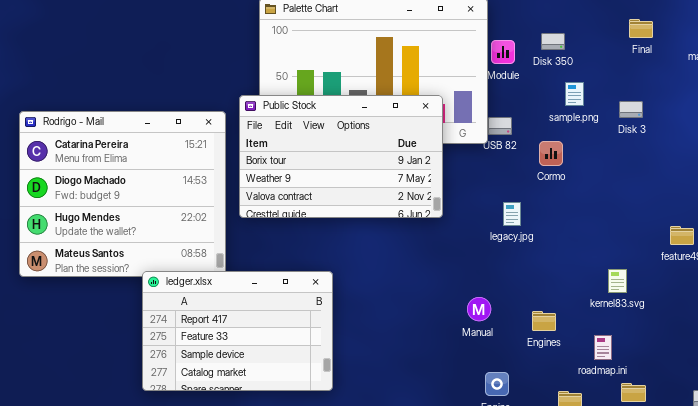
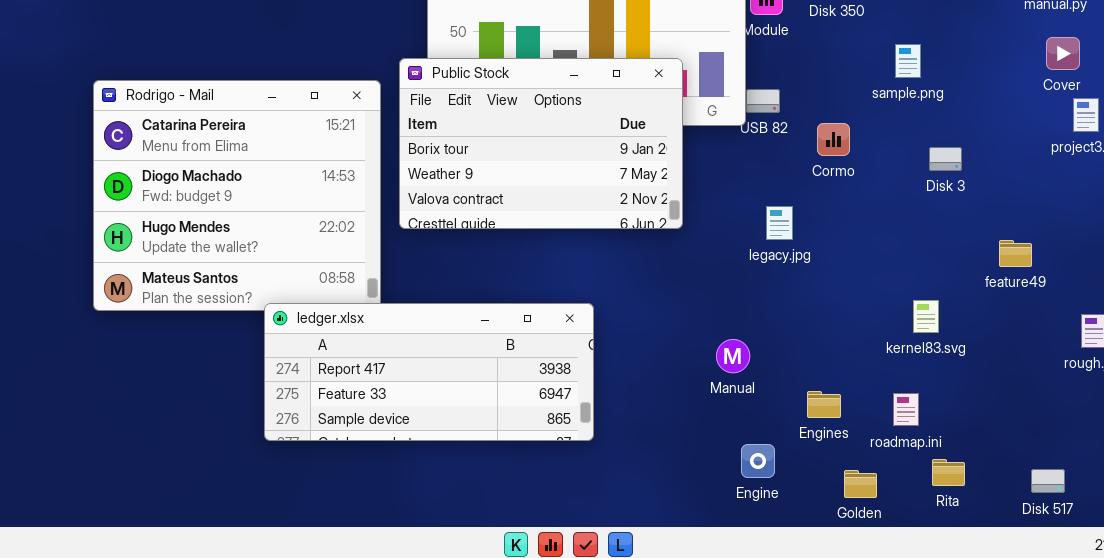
sample.png: [565,82,584,106] -> [895,44,921,78], moved
Disk 3: [619,101,643,118] -> [929,147,962,171], moved
ledger.xlsx: [142,271,333,391] -> [264,303,594,441], resized
Engines: [532,311,556,331] -> [807,391,841,418], moved

